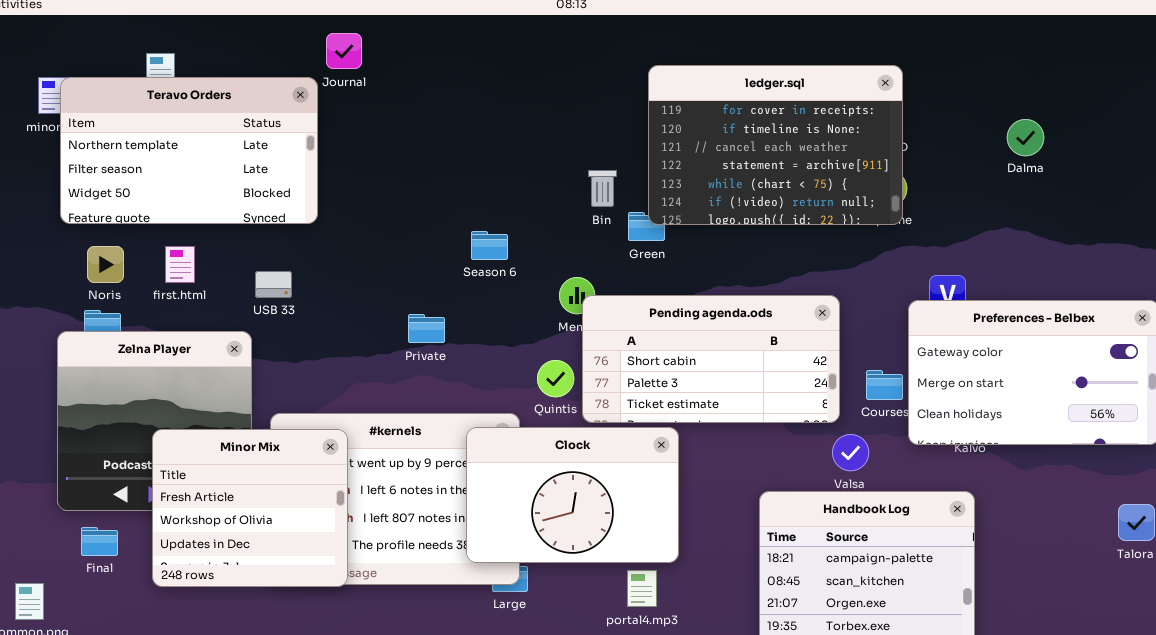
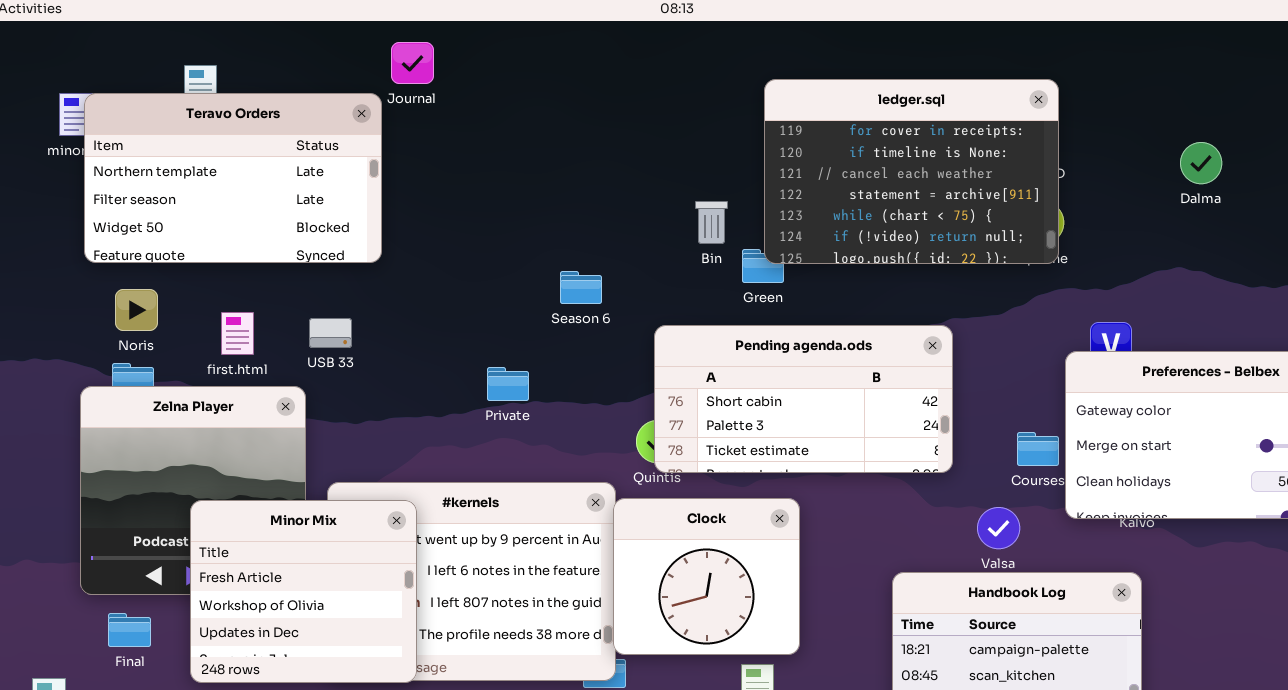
first.html: [165,246,195,283] -> [221,312,254,355], moved
Pending agenda.ods: [582,295,840,423] -> [654,325,953,473], moved
Clock: [466,427,679,563] -> [613,498,800,655], resized

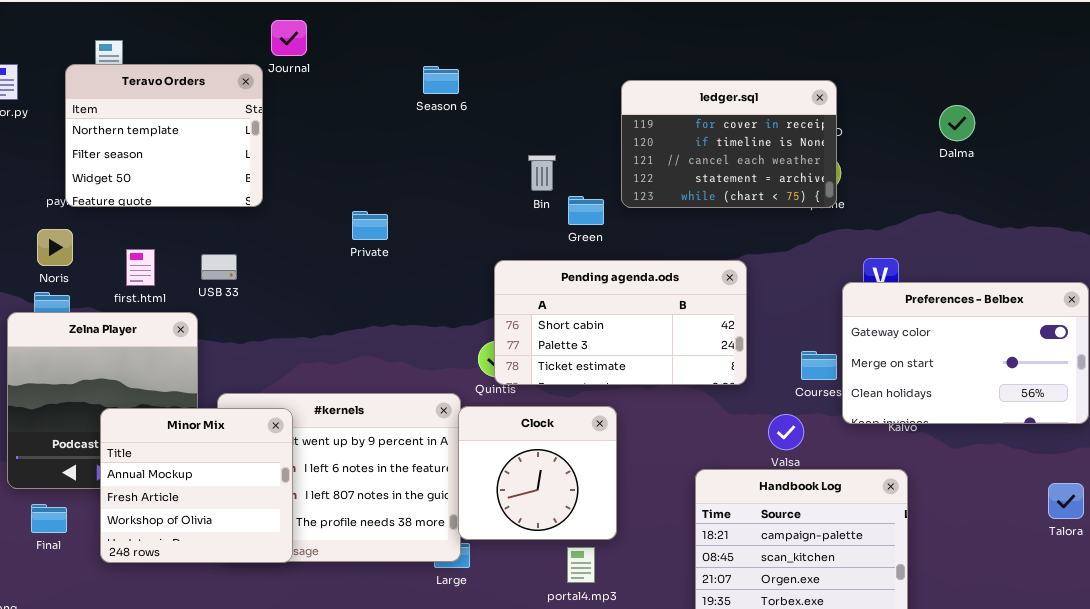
ledger.sql: [764,79,1059,264] -> [621,80,837,208], resized
Teravo Orders: [84,93,382,263] -> [65,64,263,207], resized
Season 6: [560,271,602,304] -> [423,66,459,94], moved
Private: [487,367,529,401] -> [352,211,388,240], moved
Minor Mix: [190,500,417,683] -> [100,408,293,563], scrolled up 1 row

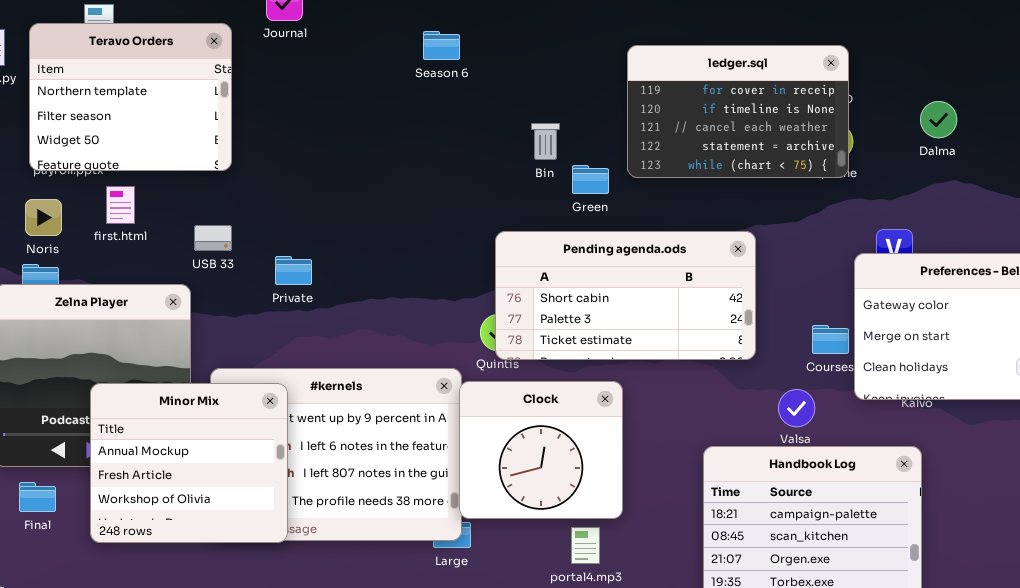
Teravo Orders: [65,64,263,207] -> [29,23,232,171], moved
Dalma: [939,105,975,141] -> [920,101,957,138], moved
Private: [352,211,388,240] -> [275,256,312,285], moved
first.html: [126,249,155,286] -> [106,186,135,224], moved

